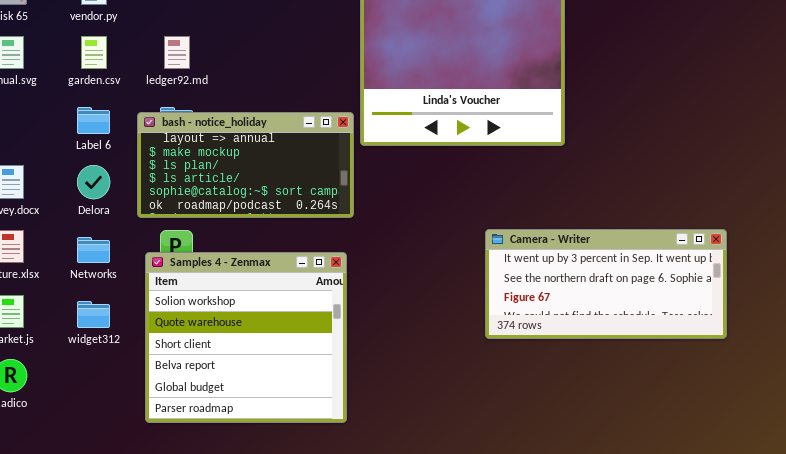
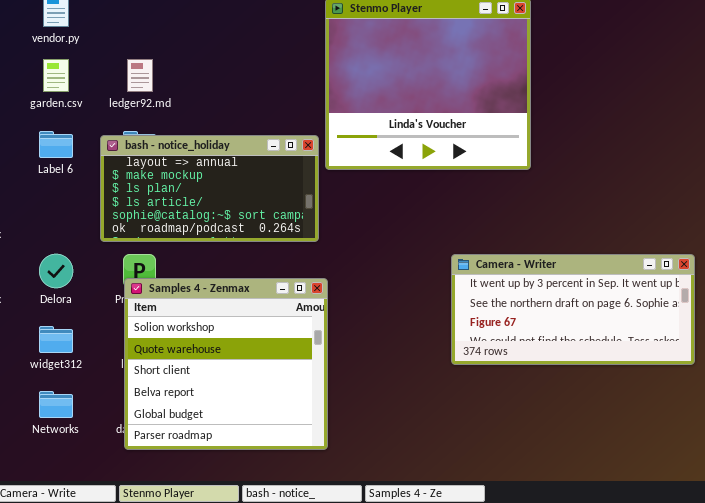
Delora: [77,165,110,199] -> [39,254,73,288], moved
Networks: [77,237,110,263] -> [39,391,73,418], moved
Samples 4 - Zenmax: [145,252,347,423] -> [124,278,328,450], moved

